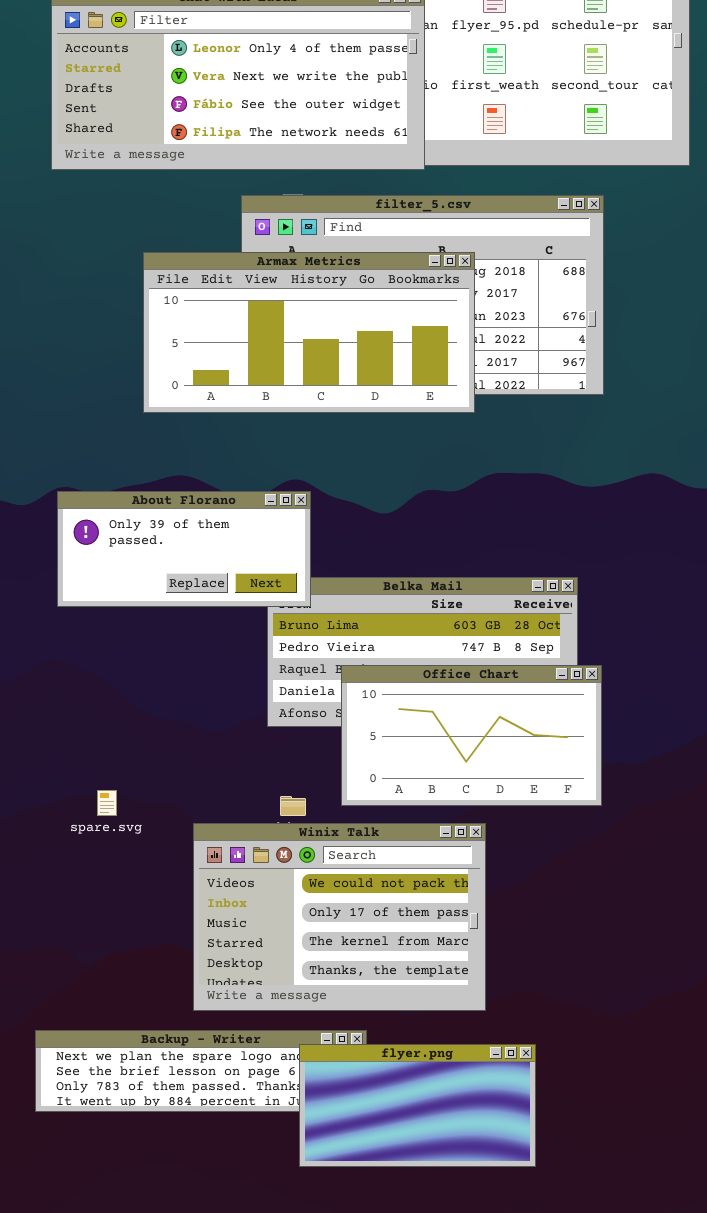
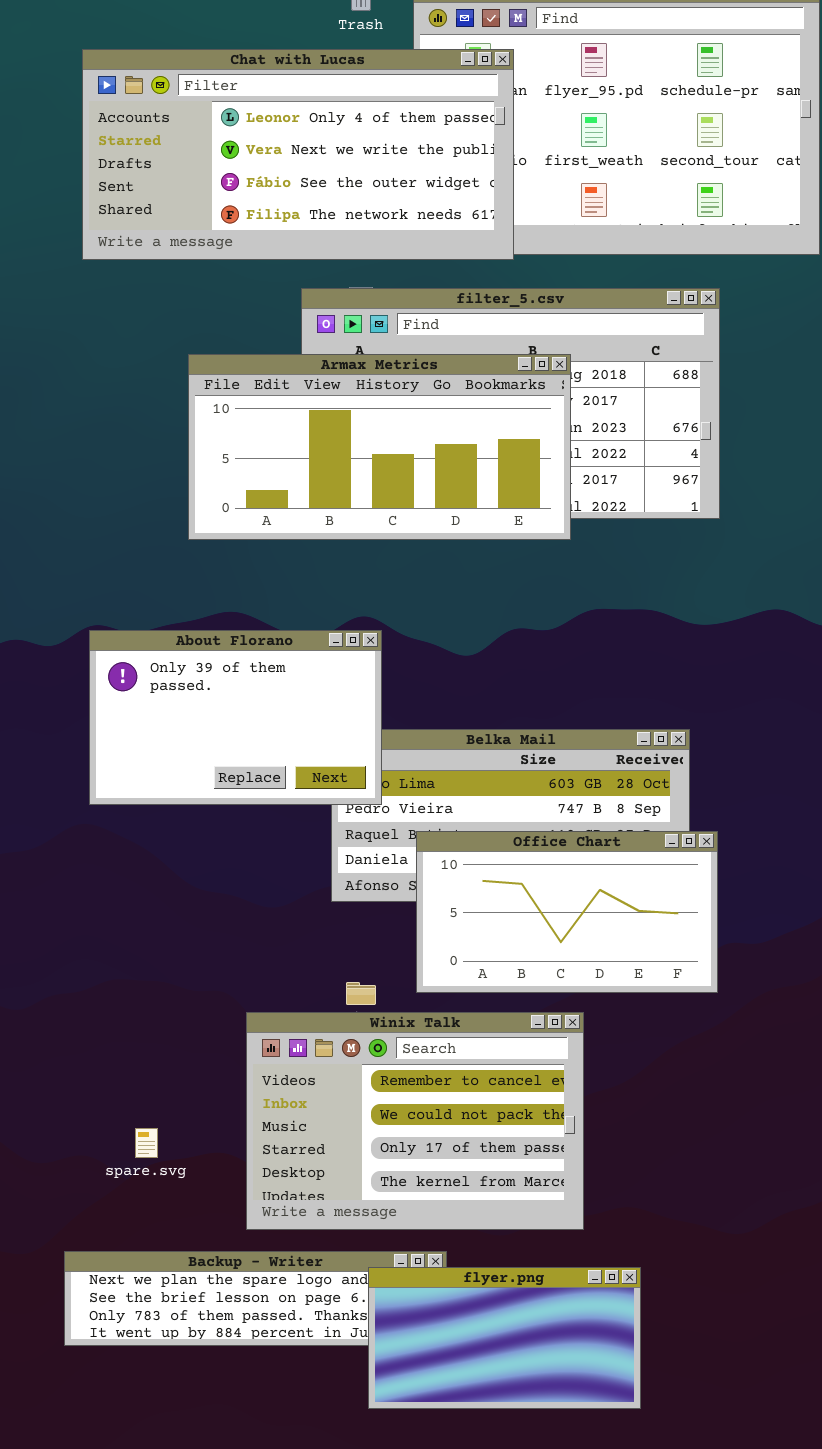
About Florano: [57,491,311,607] -> [89,630,382,805], resized
spare.svg: [97,790,117,816] -> [135,1128,158,1158], moved
Winix Talk: [193,823,486,1011] -> [246,1012,584,1230], scrolled up 1 row

